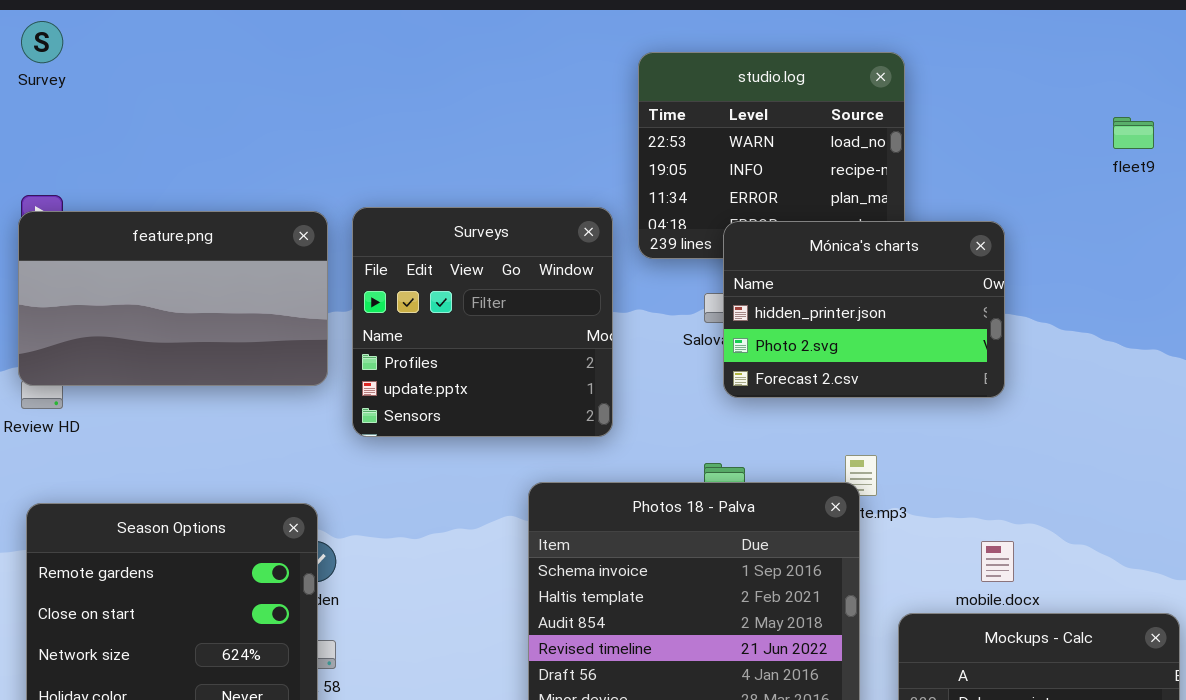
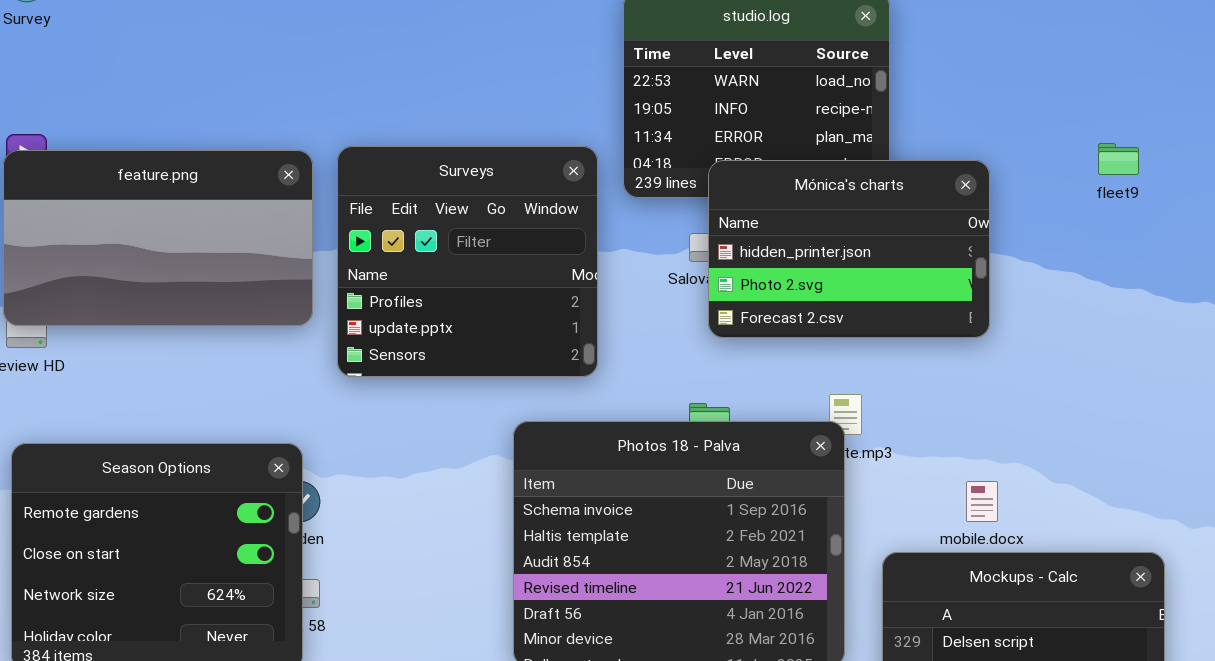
fleet9: [1113,117,1154,149] -> [1098,143,1139,175], moved

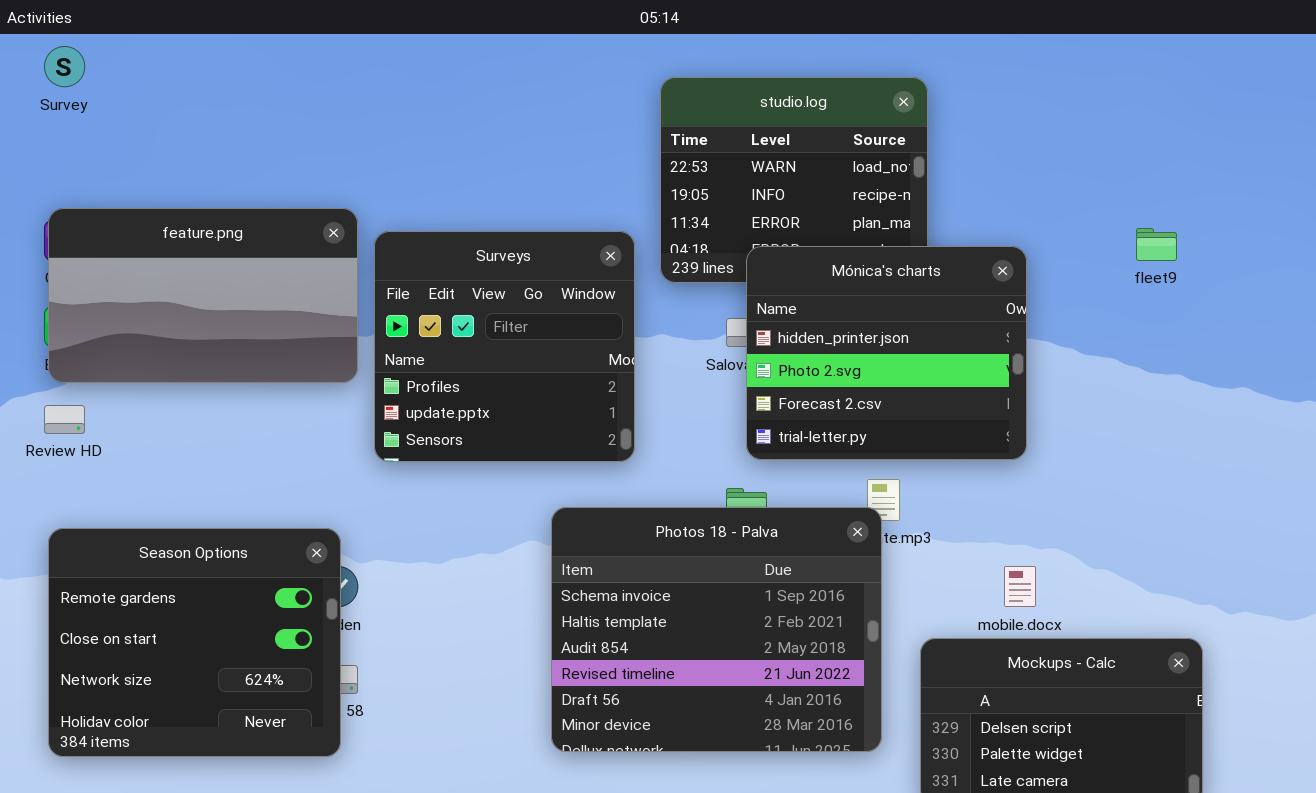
feature.png: [3,150,313,326] -> [48,208,358,383], moved
Mónica's charts: [708,160,990,338] -> [746,246,1027,460], resized

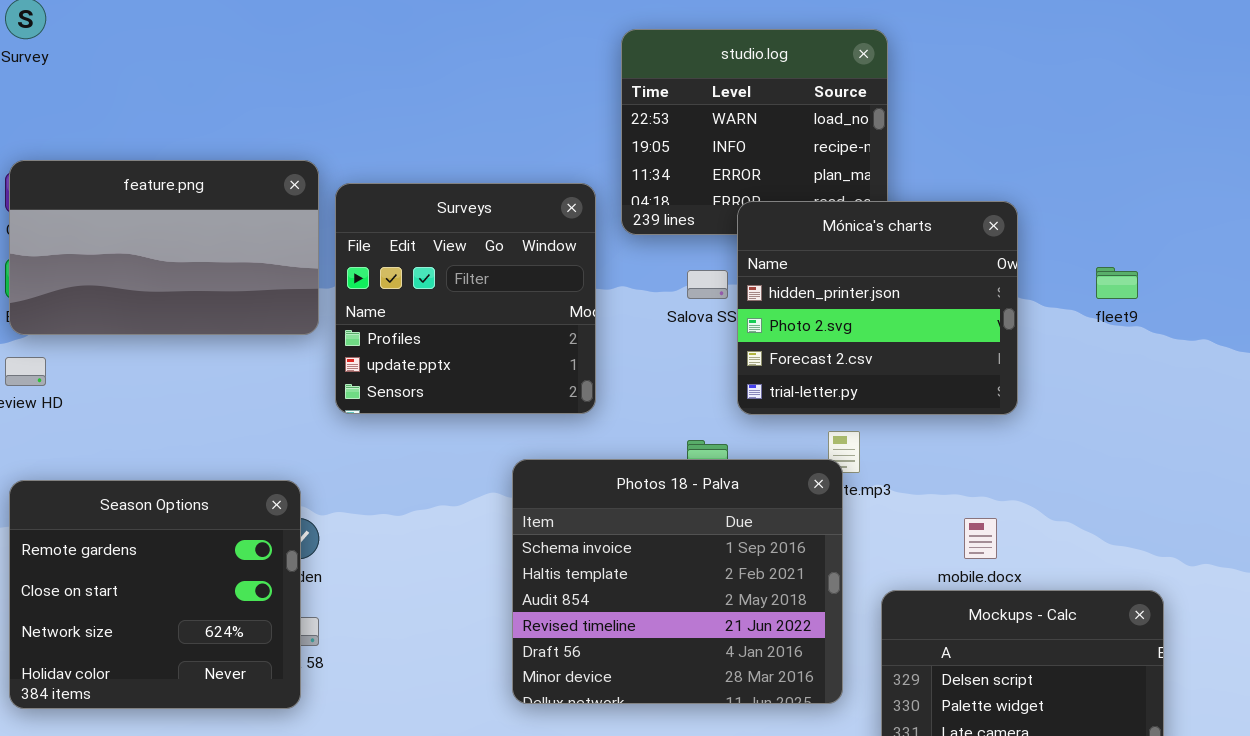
fleet9: [1136,228,1177,261] -> [1096,267,1138,299], moved
Mónica's charts: [746,246,1027,460] -> [737,201,1018,415], moved

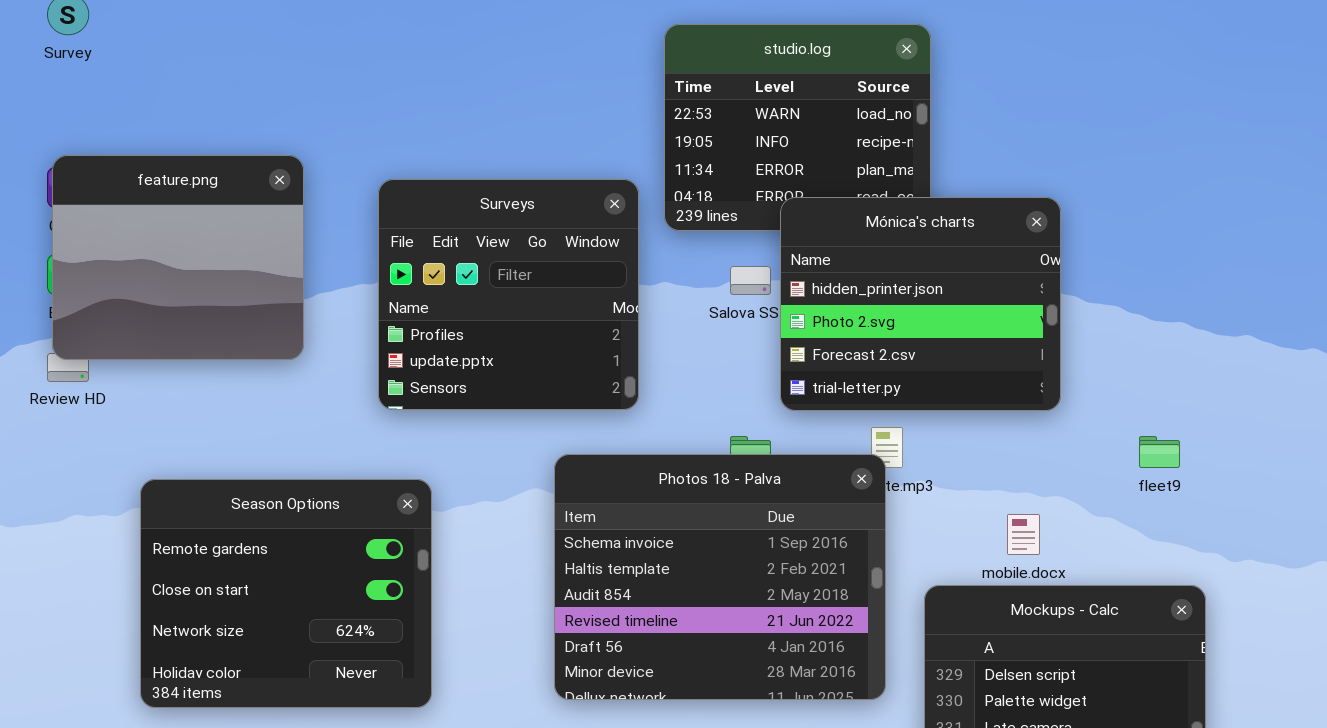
feature.png: [9,160,319,335] -> [52,155,304,360], resized
fleet9: [1096,267,1138,299] -> [1139,436,1180,468], moved
Season Options: [9,480,301,709] -> [140,479,432,708], moved

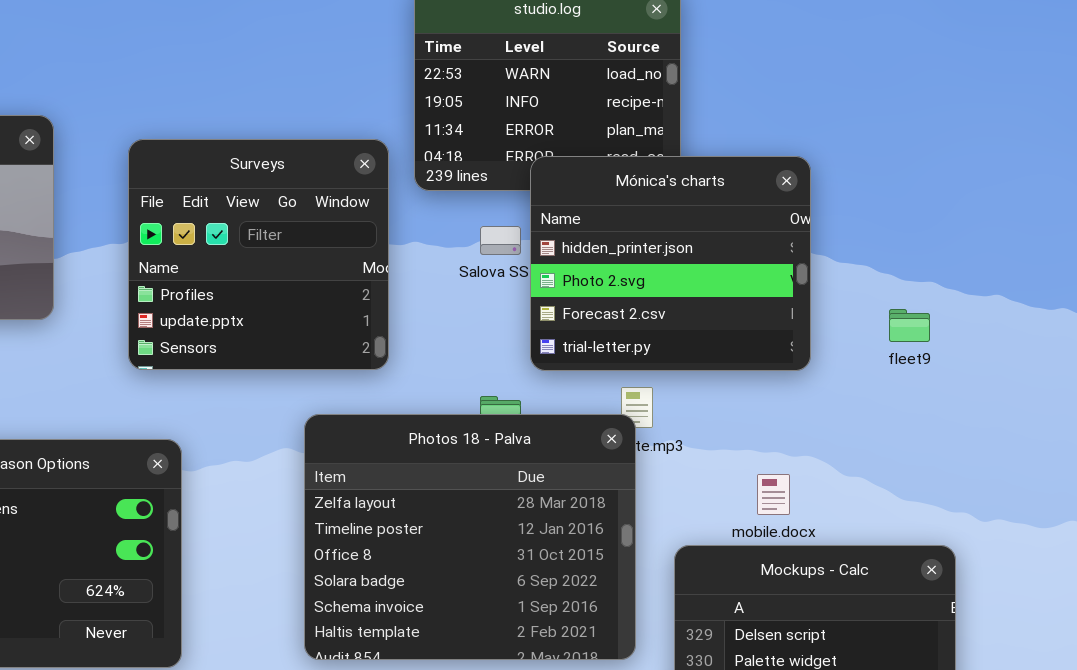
fleet9: [1139,436,1180,468] -> [889,309,930,342], moved
Photos 18 - Palva: [554,454,886,700] -> [304,414,636,660], scrolled up 4 rows

